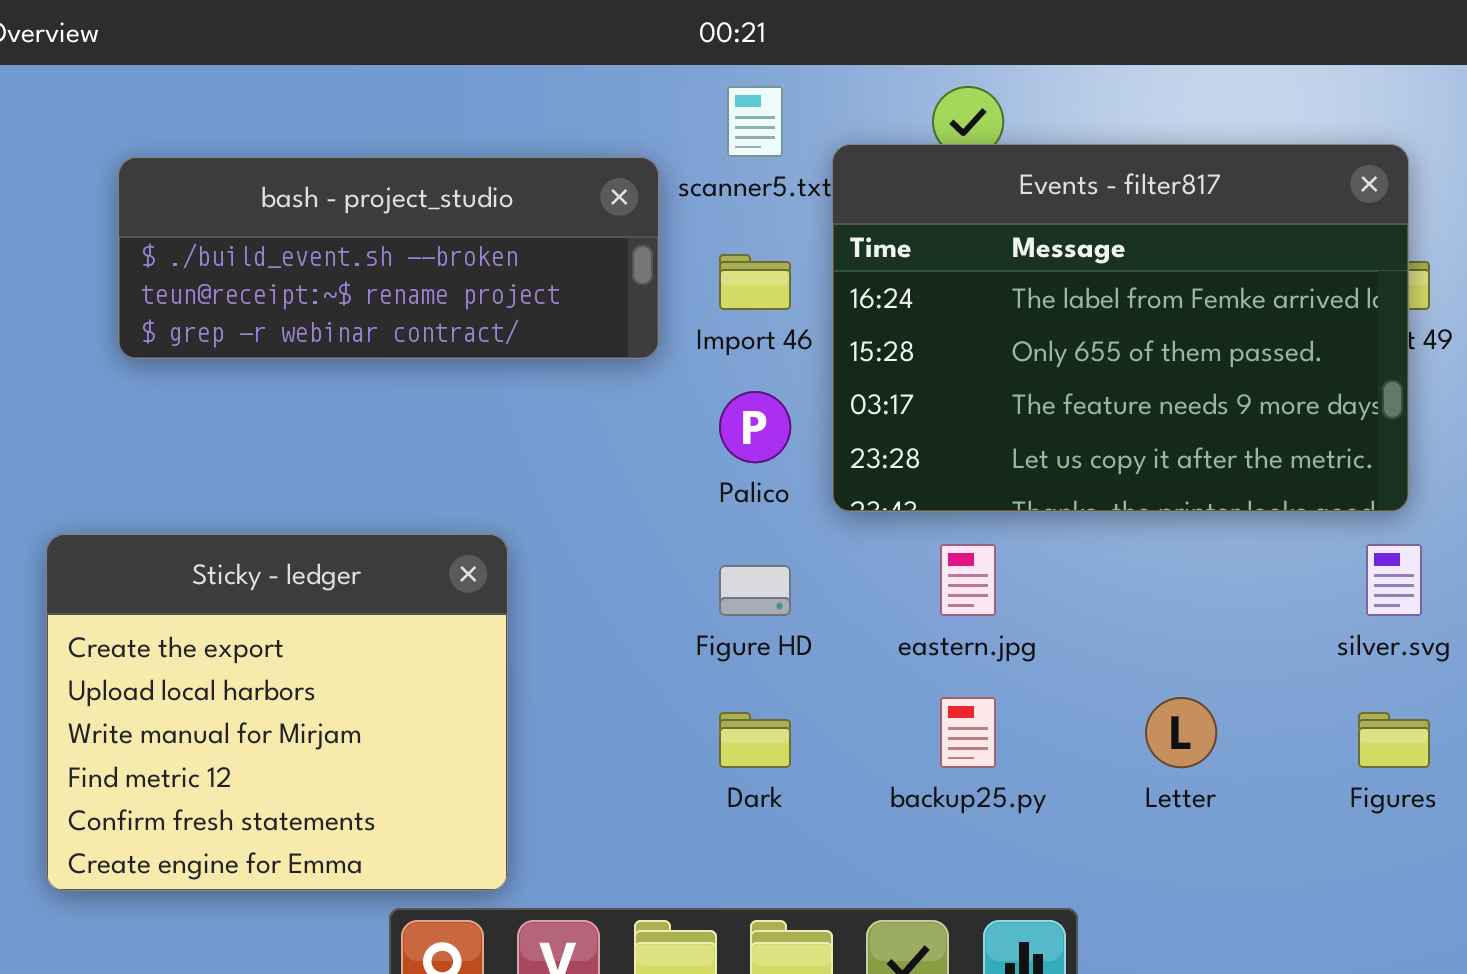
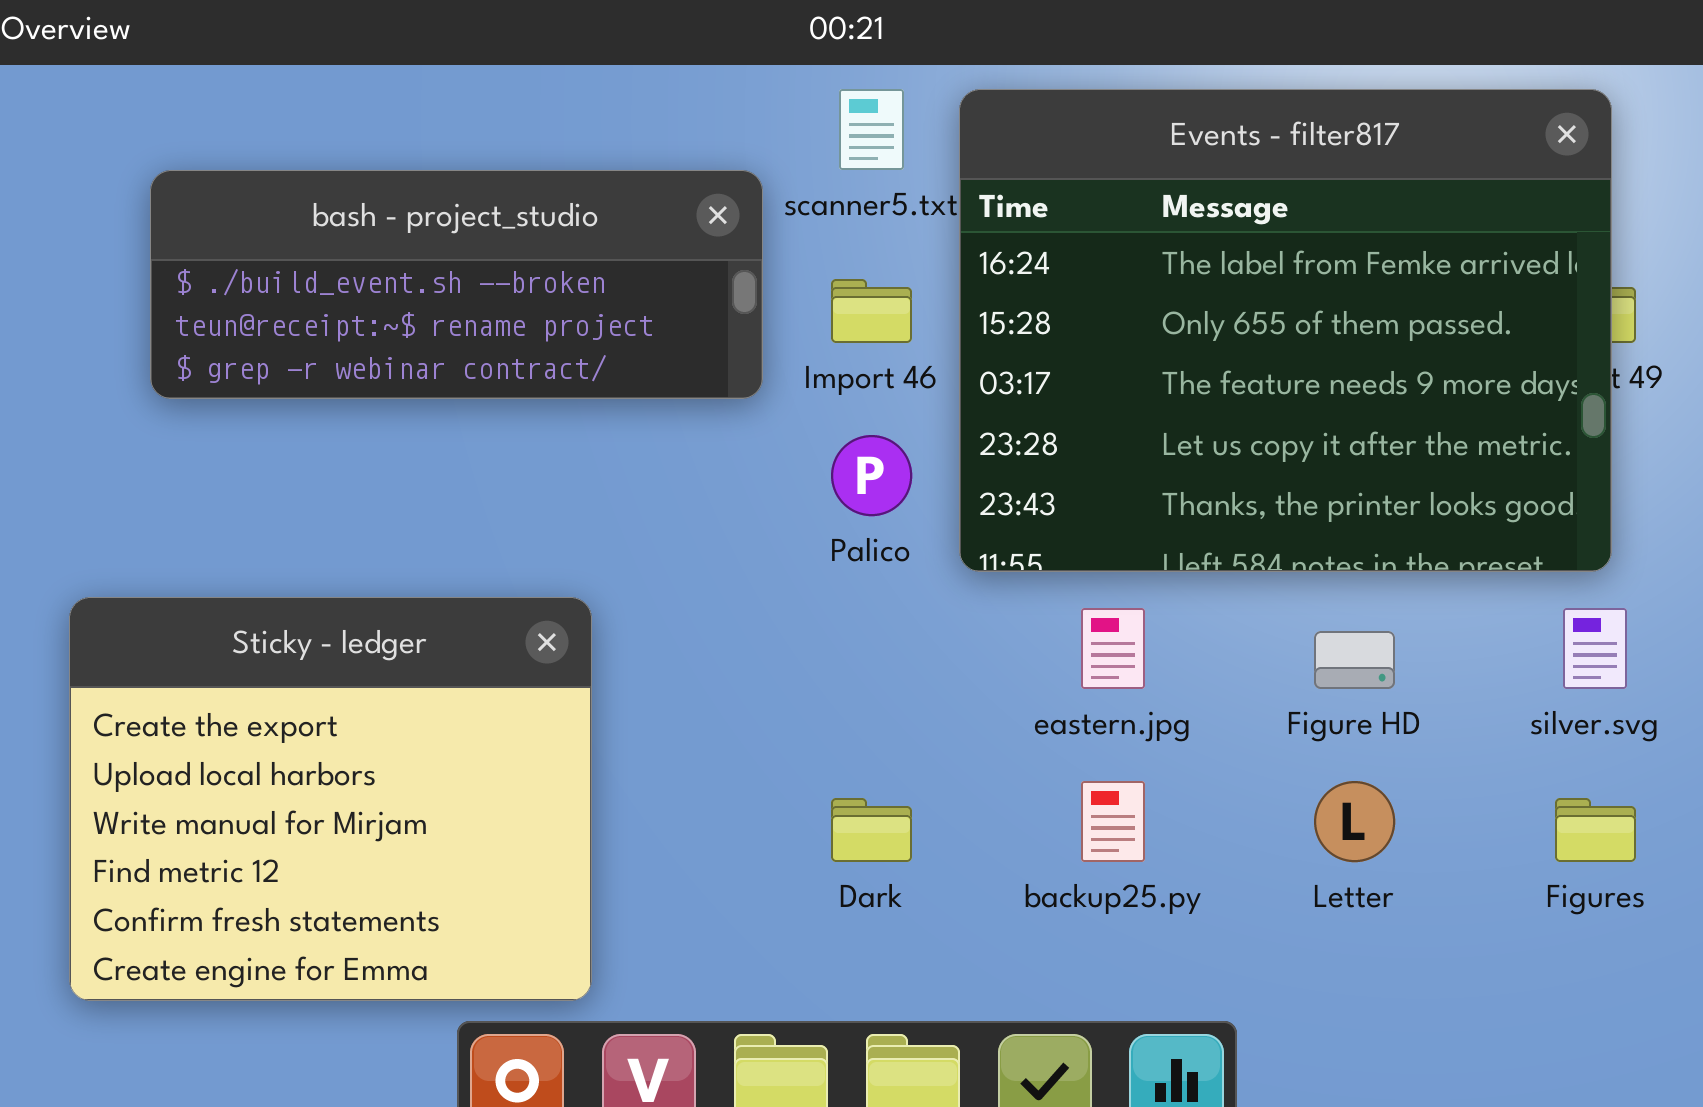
Events - filter817: [832,144,1409,512] -> [959,89,1612,572], resized
Figure HD: [719,565,791,616] -> [1314,631,1395,689], moved

